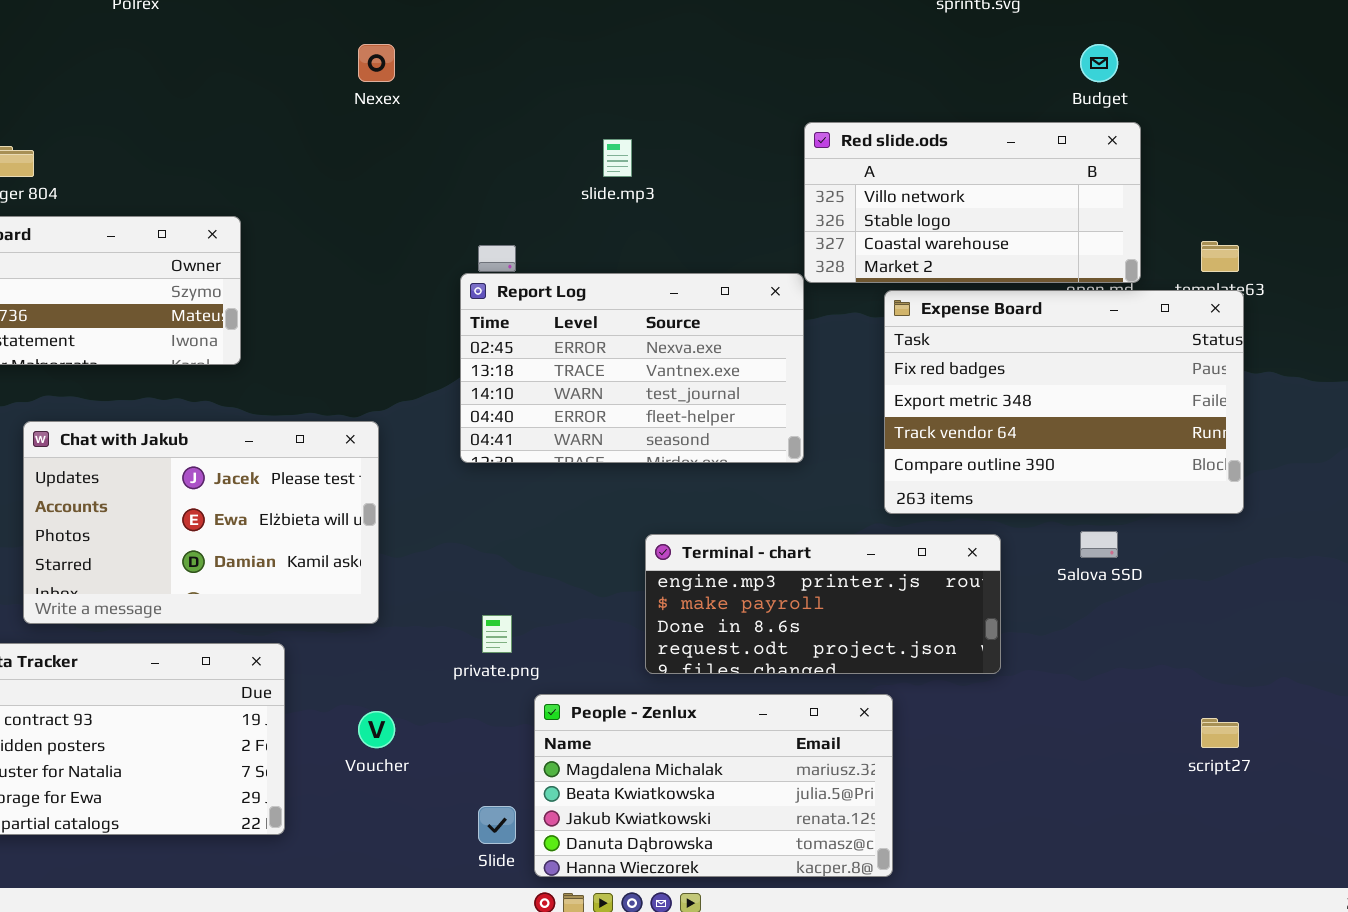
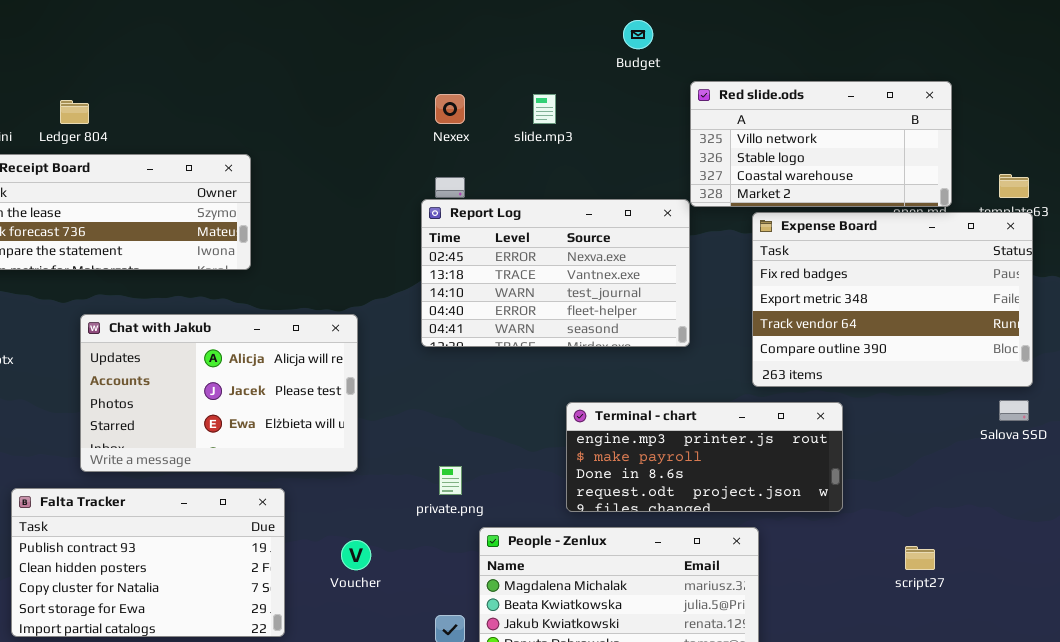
Nexex: [358,44,395,82] -> [435,94,465,124], moved
Budget: [1080,44,1118,82] -> [623,20,653,49], moved
Chat with Jakub: [23,421,379,624] -> [80,314,358,472], scrolled up 1 row
Salova SSD: [1080,531,1118,558] -> [999,400,1029,421], moved
script27: [1201,718,1239,748] -> [905,546,935,570], moved

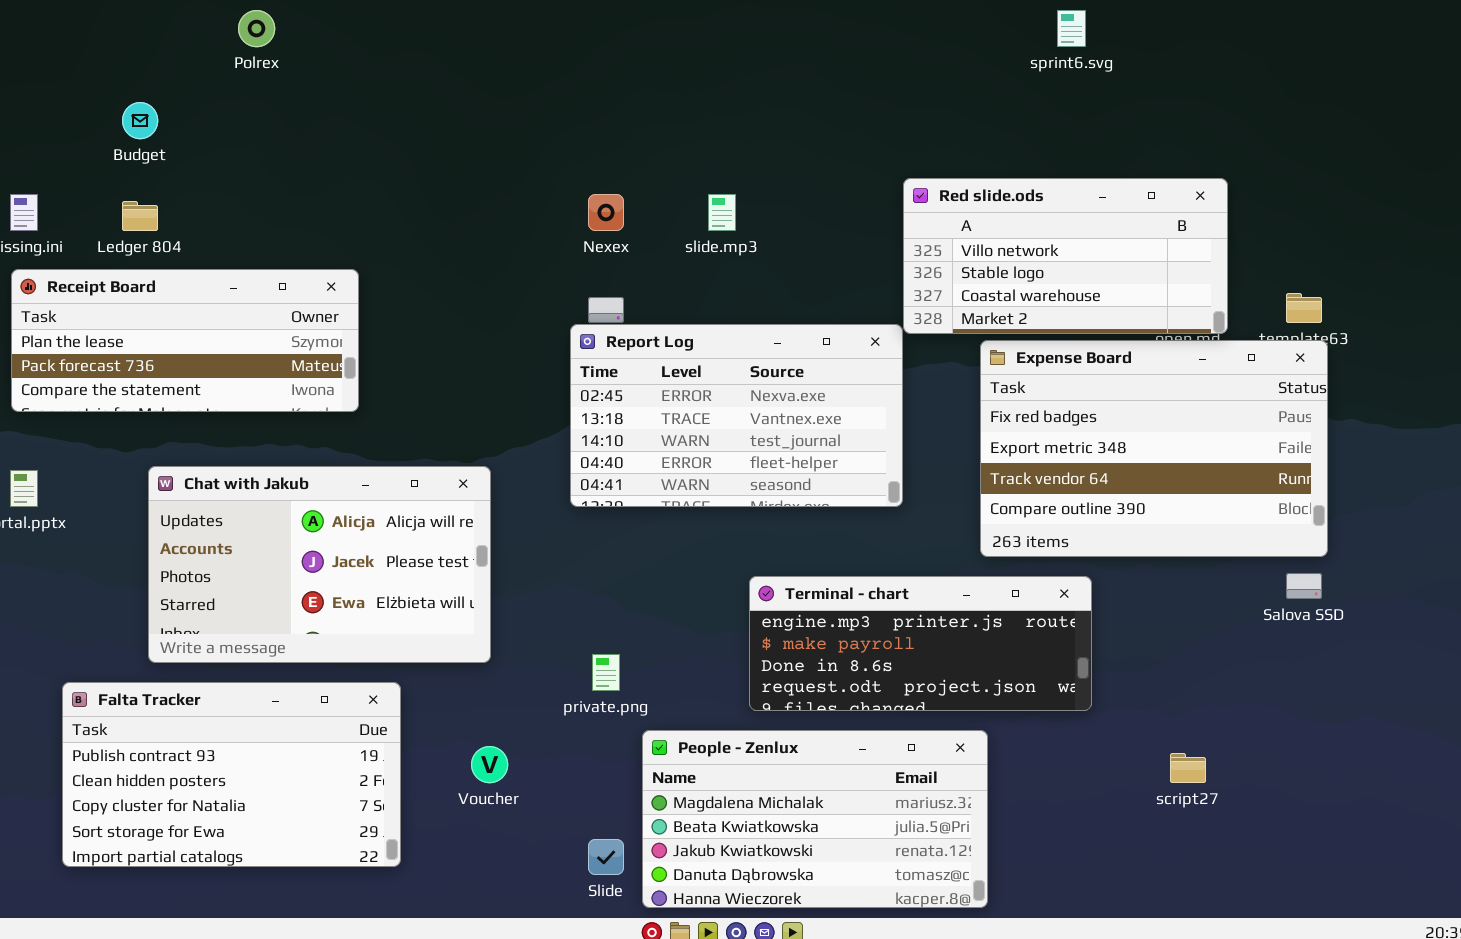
Budget: [623,20,653,49] -> [122,102,158,139], moved

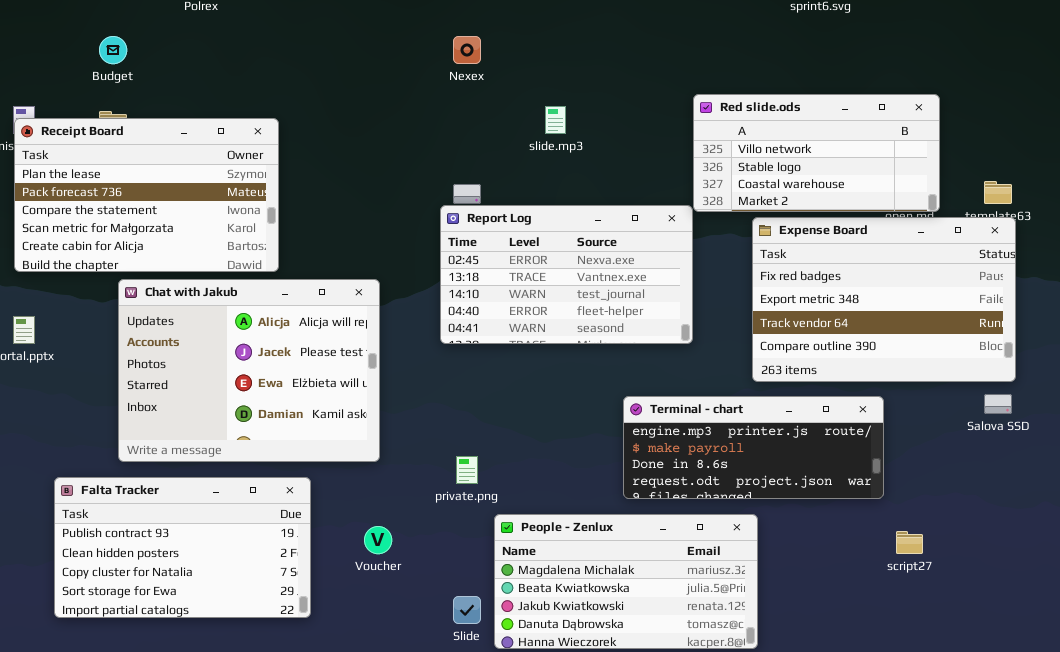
Nexex: [588,194,624,231] -> [453,36,481,64], moved
Receipt Board: [11,269,359,412] -> [14,118,279,272], resized
Chat with Jakub: [148,466,491,663] -> [118,279,380,462], resized
Terminal - chart: [749,576,1092,711] -> [623,396,884,499], moved

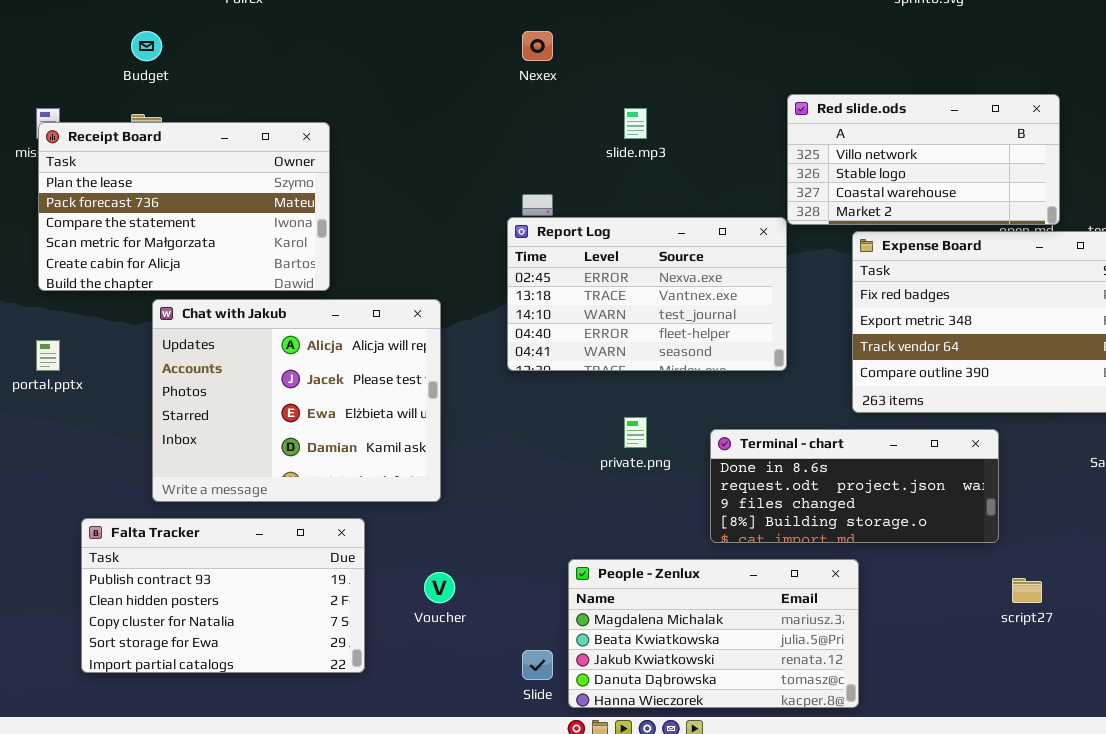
Terminal - chart: [623,396,884,499] -> [710,429,999,543], scrolled down 2 rows
private.png: [456,456,478,484] -> [624,417,647,448], moved

